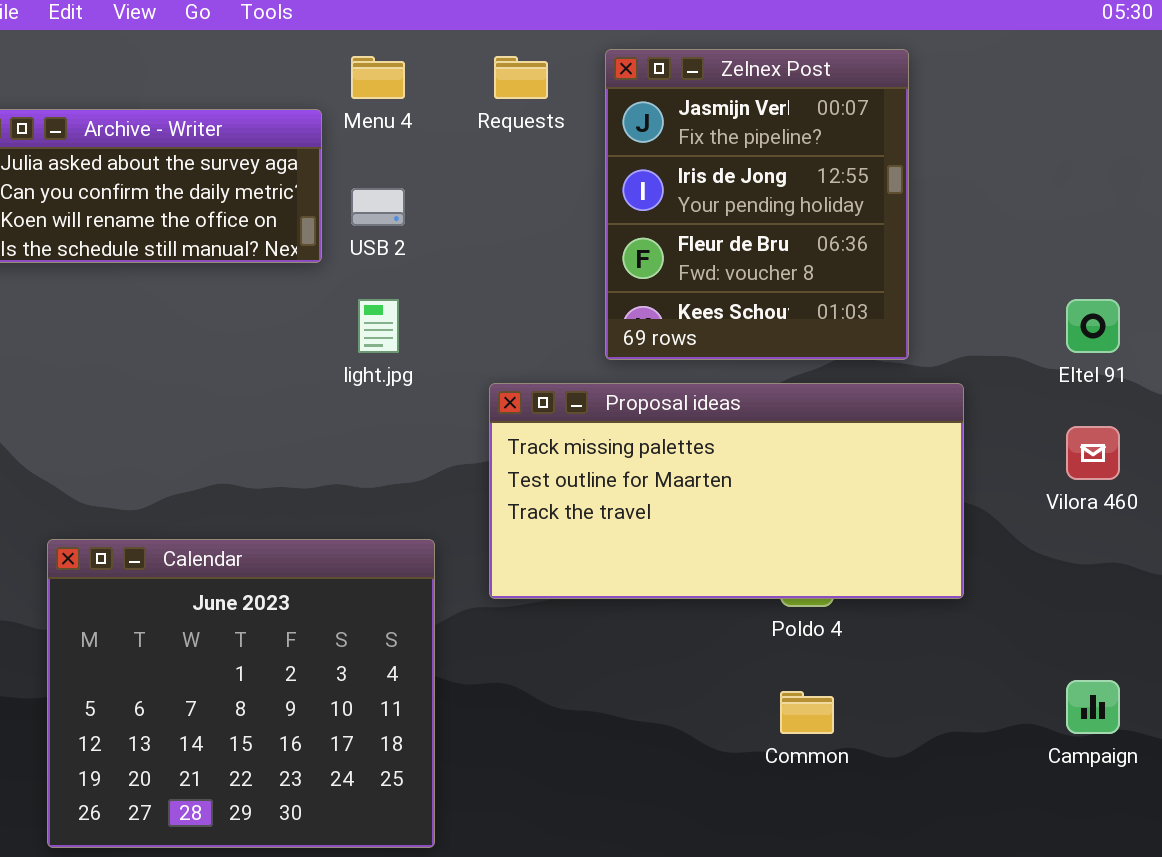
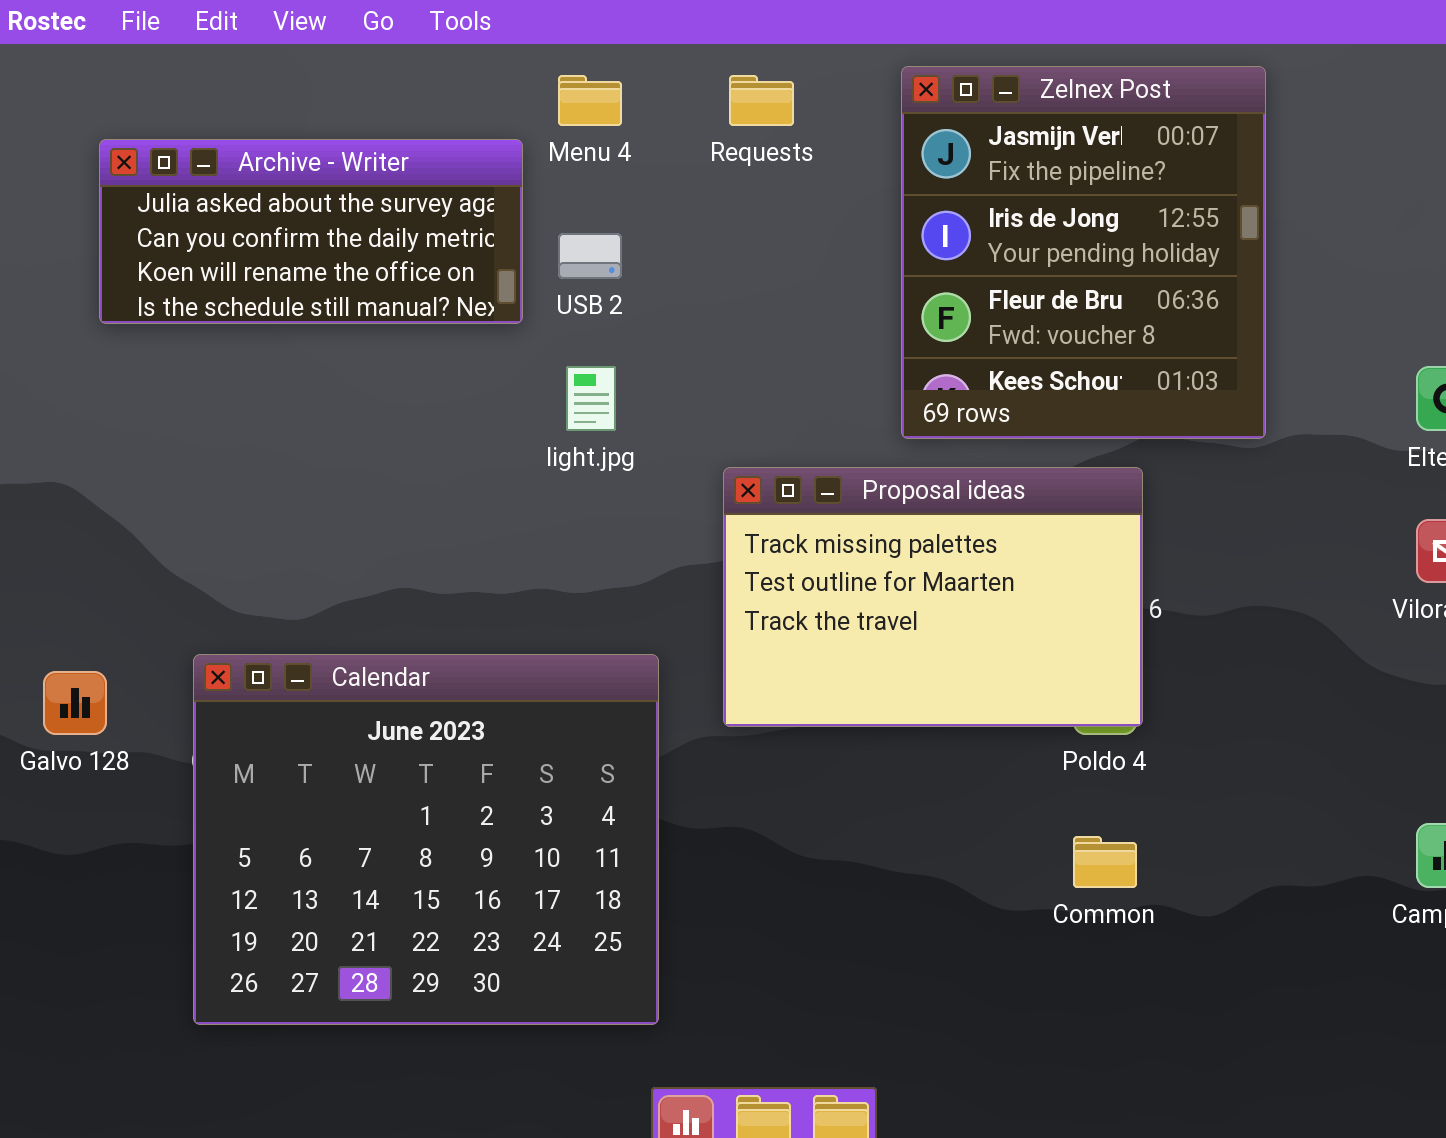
Zelnex Post: [605,49,909,360] -> [901,66,1266,439], moved
Proposal ideas: [489,383,964,599] -> [723,467,1143,727], resized

